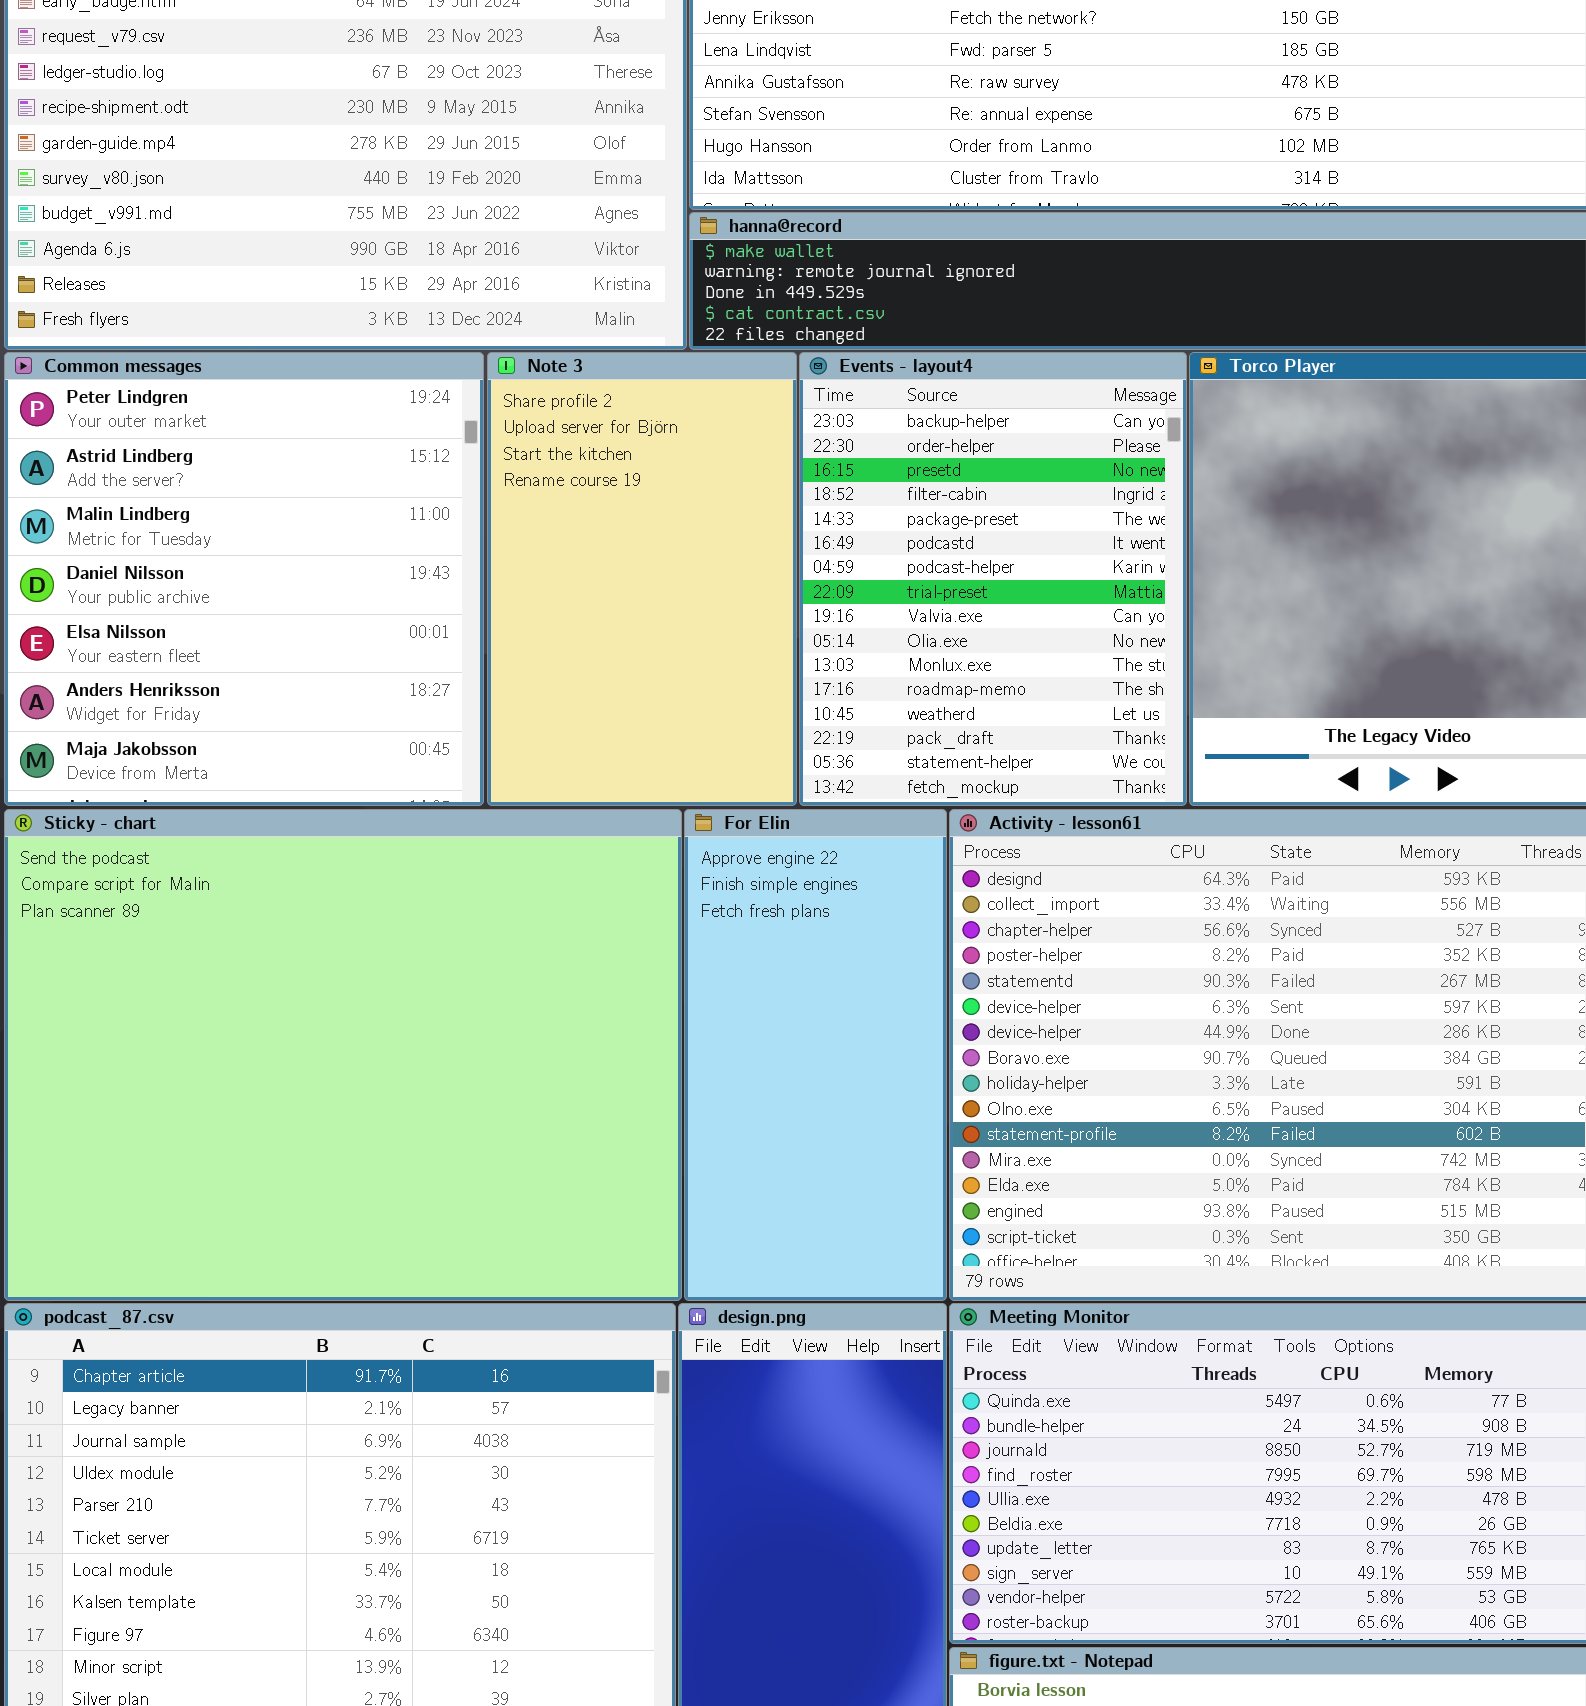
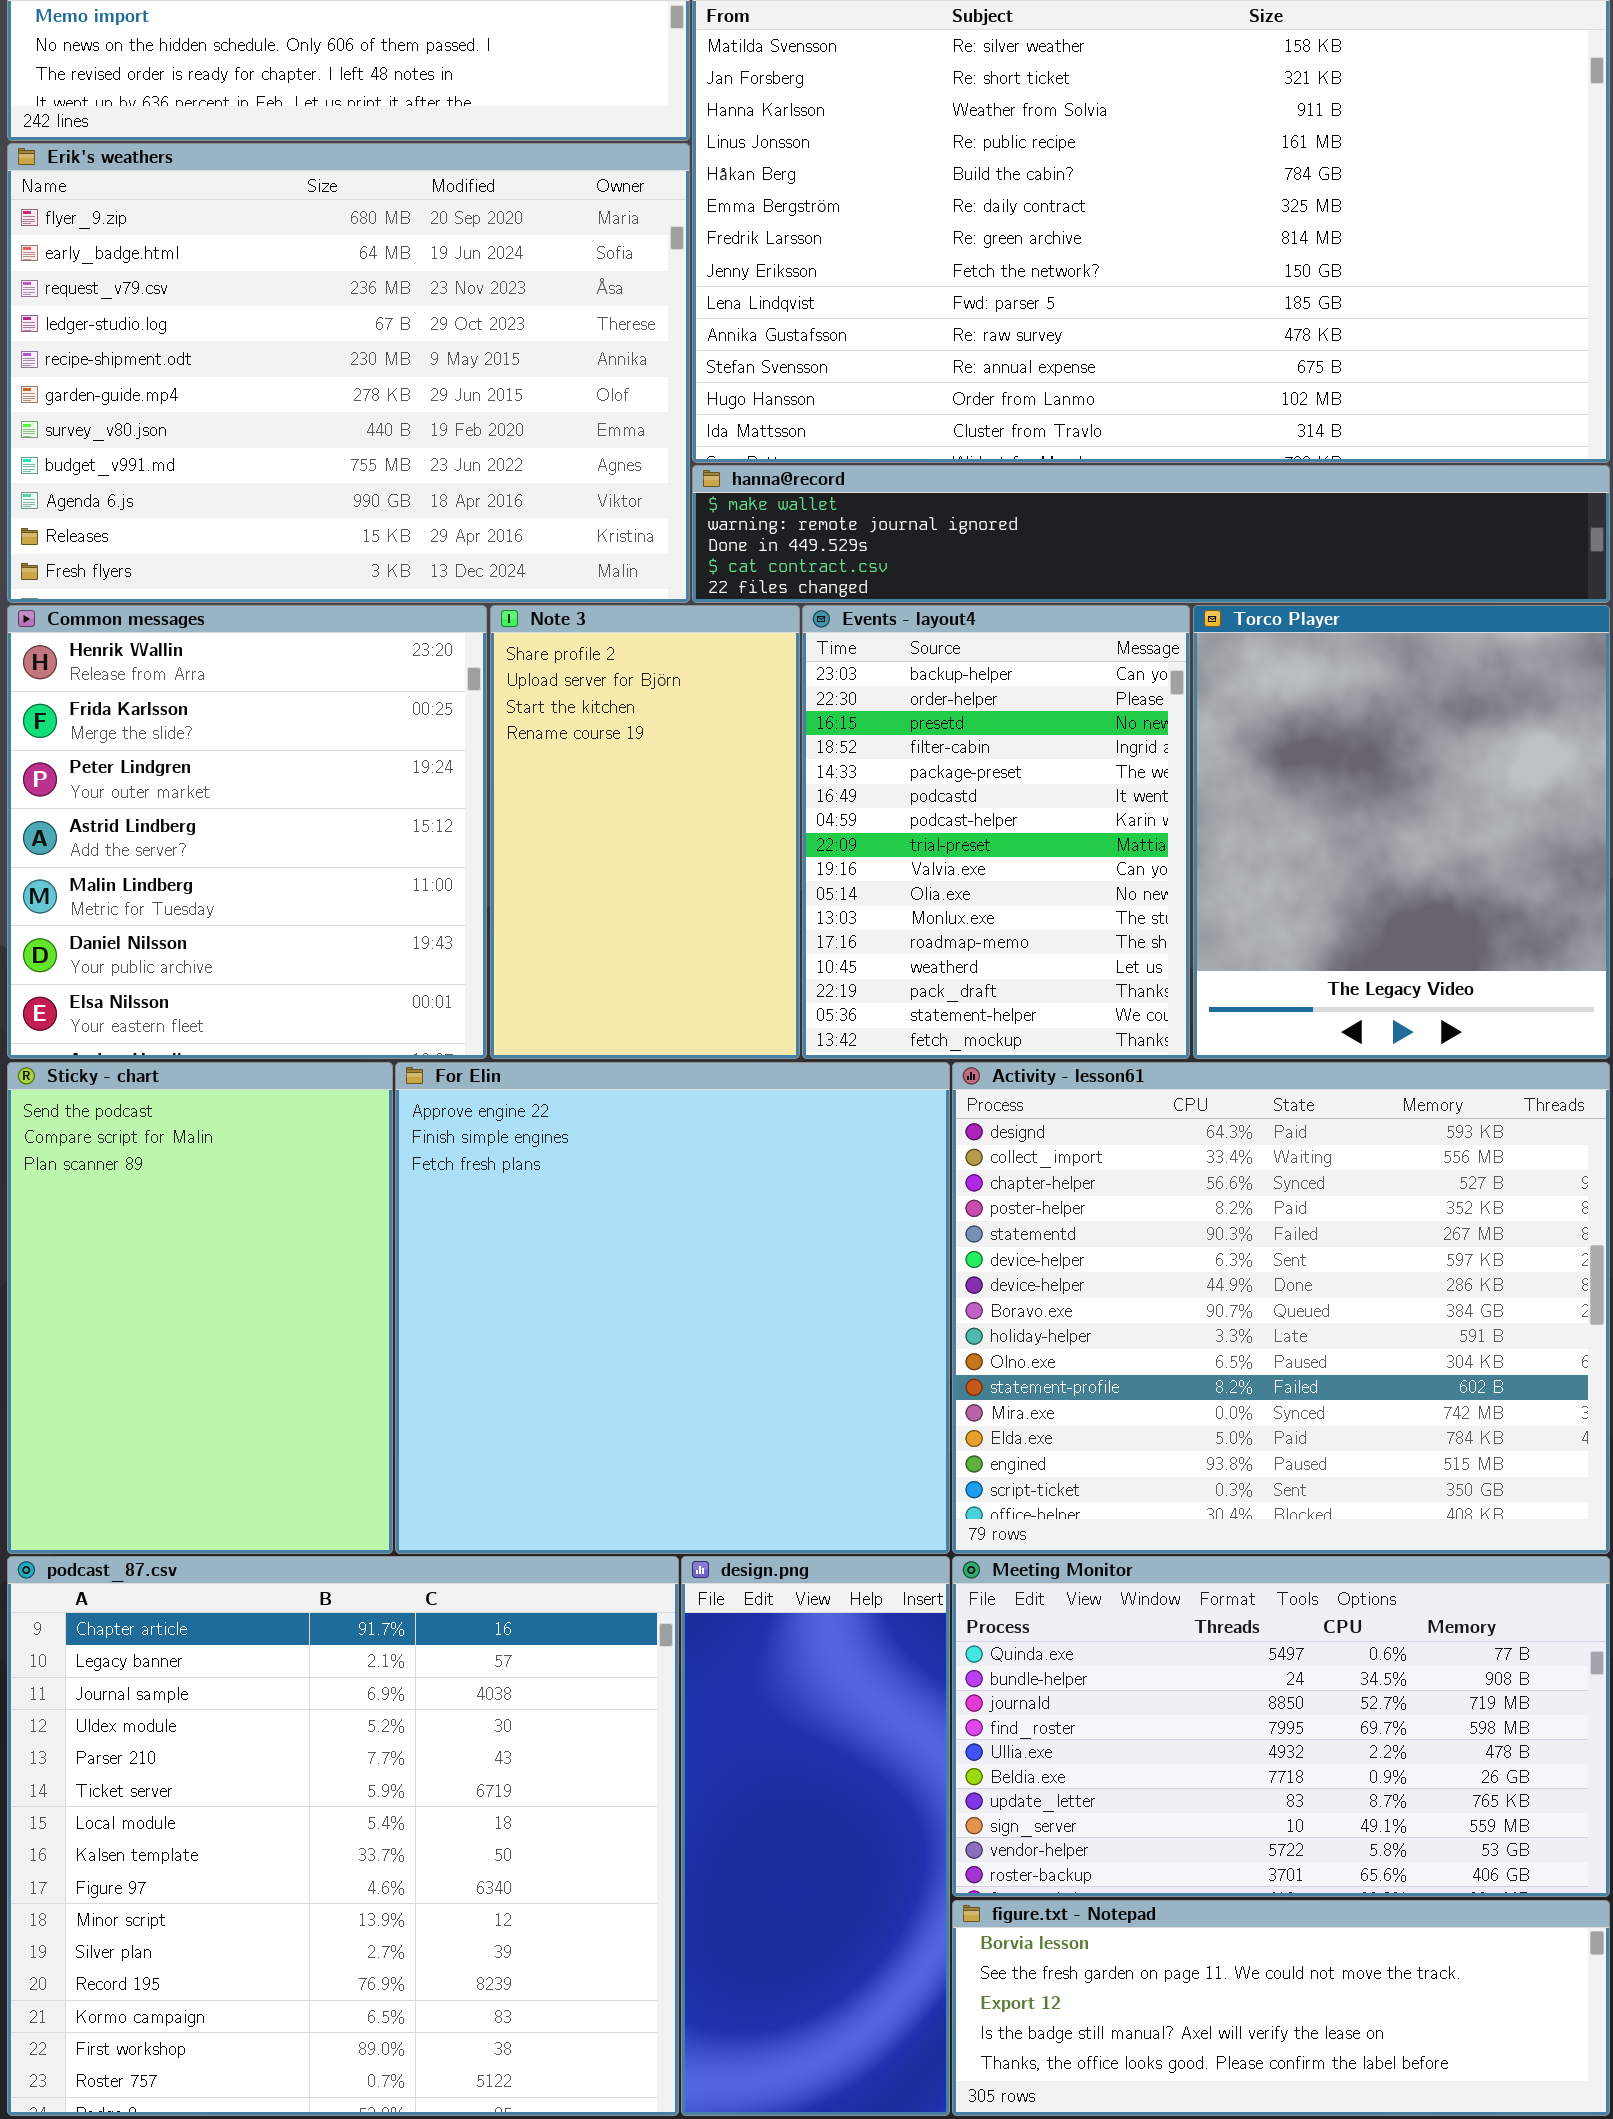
Common messages: [4,352,484,806] -> [7,605,487,1059], scrolled up 2 rows
Sticky - chart: [4,809,682,1301] -> [7,1062,393,1554], resized
For Elin: [684,809,947,1301] -> [395,1062,950,1554], resized

